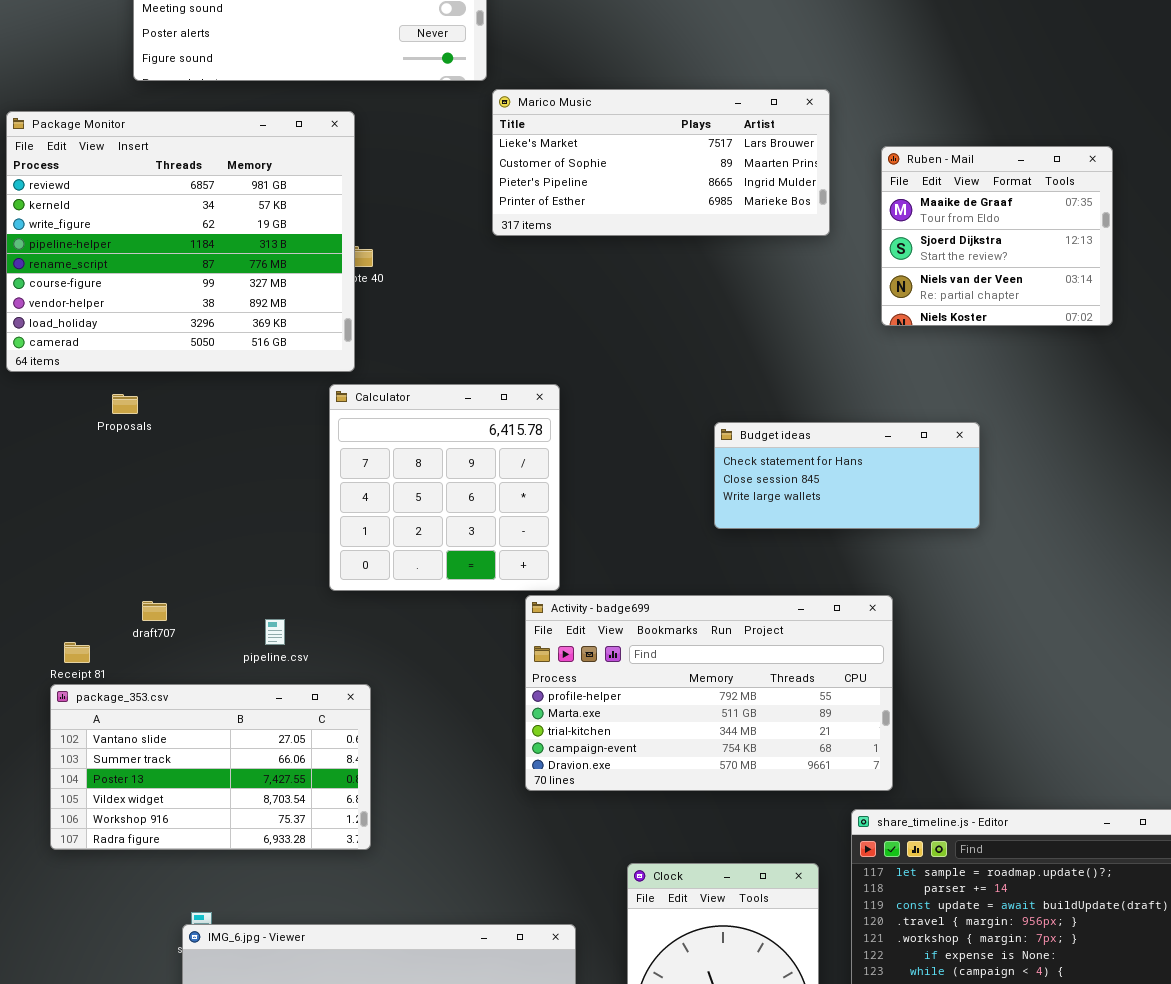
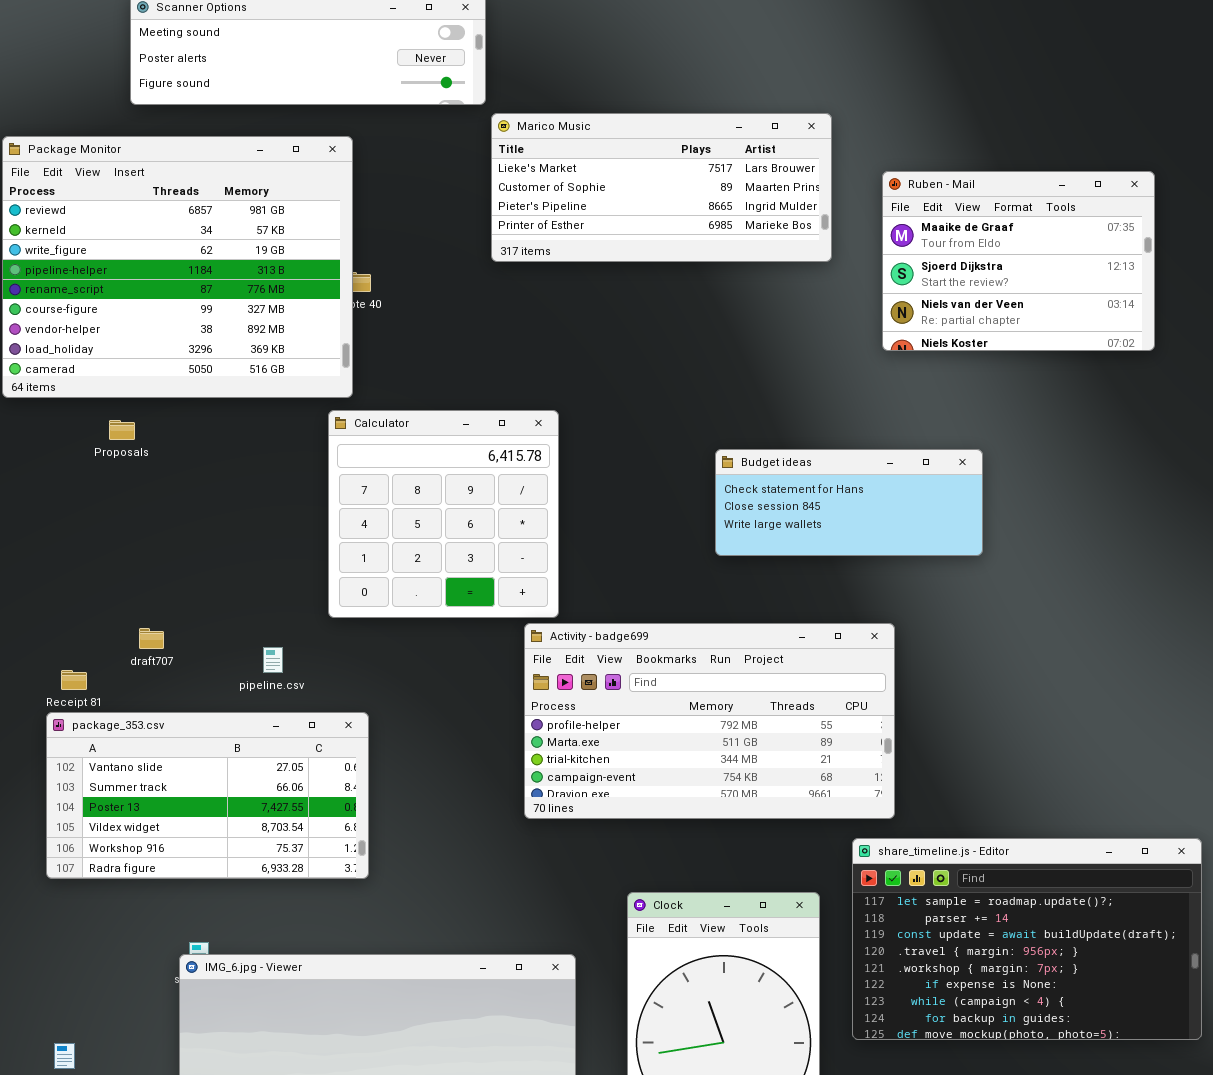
Ruben - Mail: [881,146,1113,326] -> [882,171,1155,351], resized

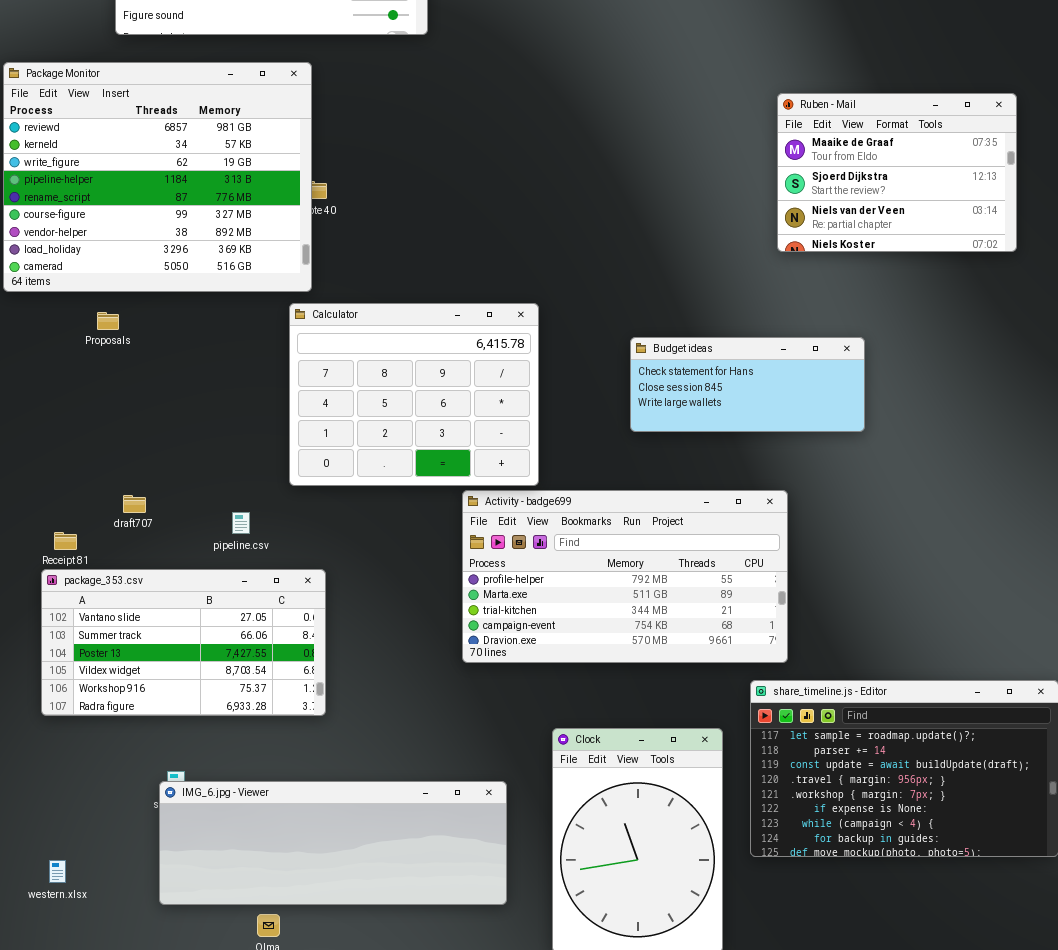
Marico Music: [491,113,832,262] -> none, closed
Calculator: [328,410,559,618] -> [289,303,539,486], resized

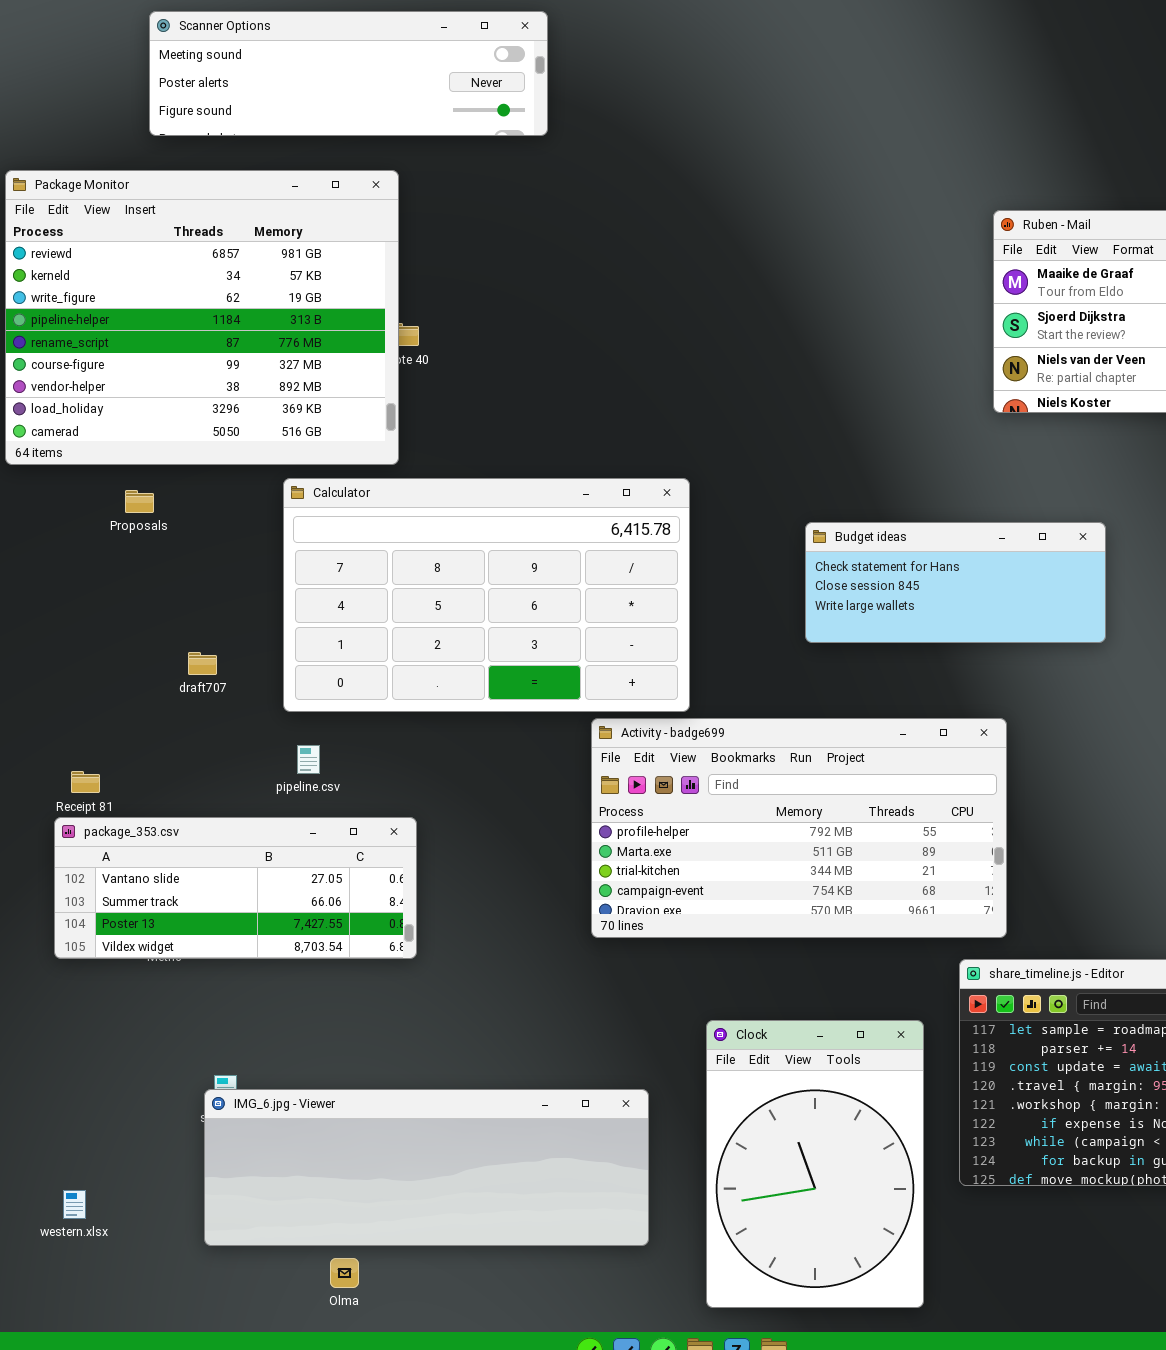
Calculator: [289,303,539,486] -> [283,478,690,712], resized
draft707: [123,495,146,513] -> [188,652,217,675], moved
package_353.csv: [41,569,326,716] -> [54,817,417,959], resized

